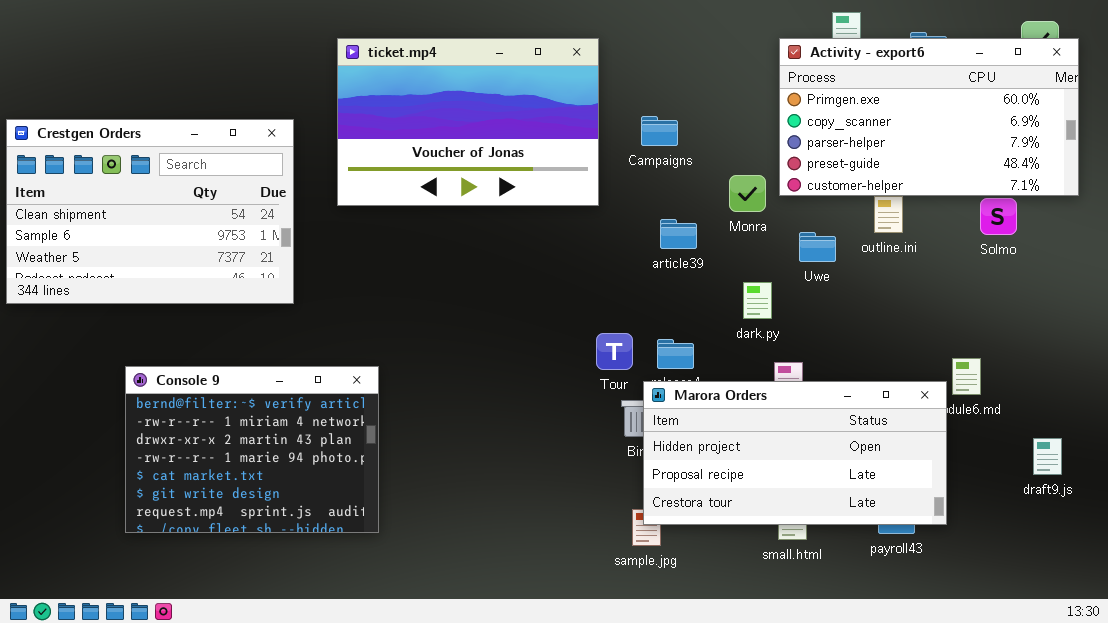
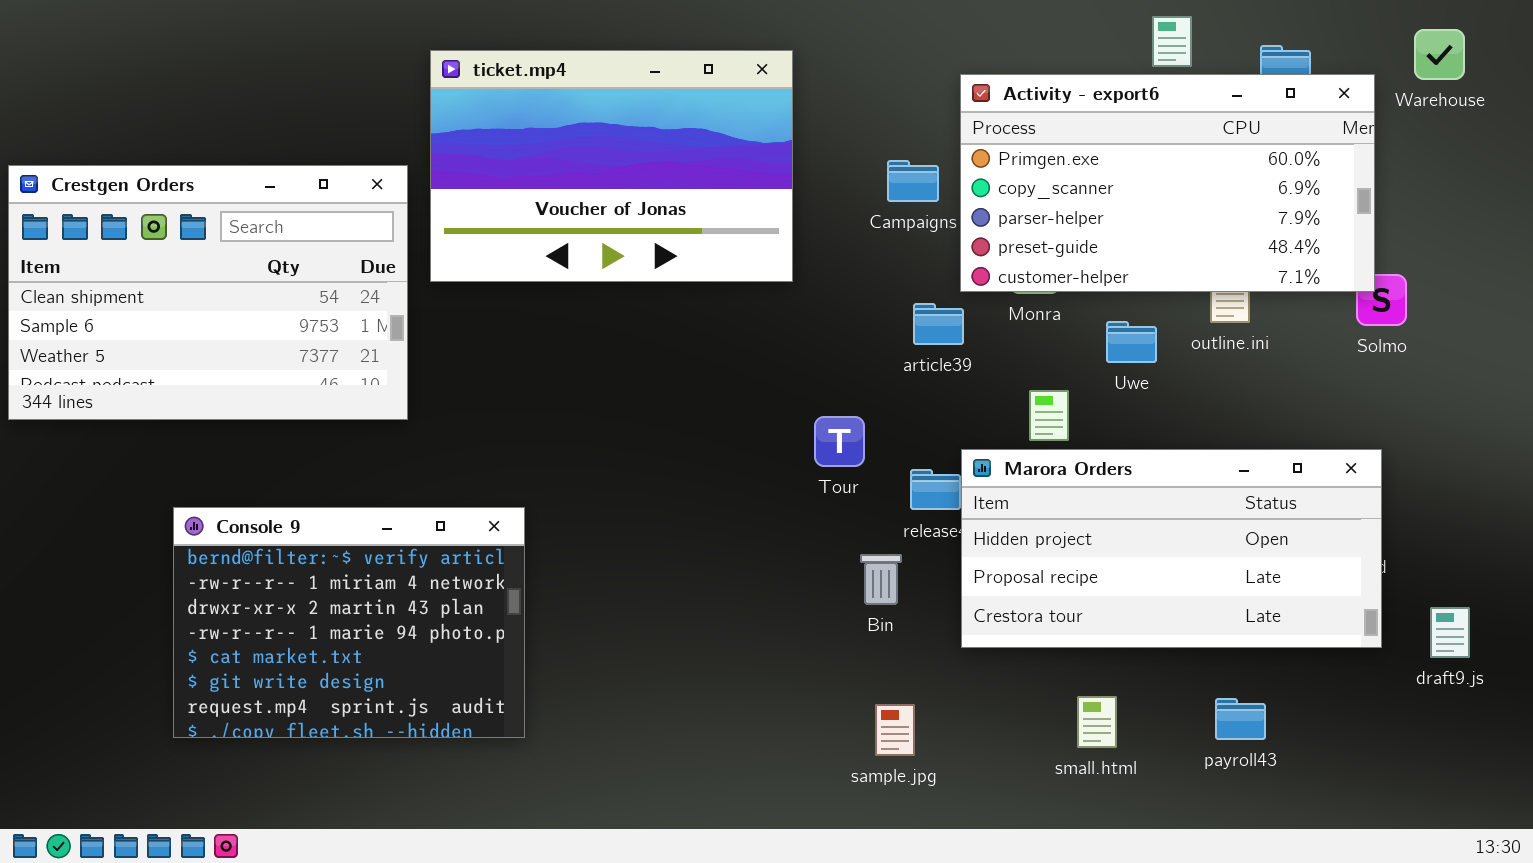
ticket.mp4: [337,38,599,206] -> [430,50,793,282], moved
Activity - export6: [779,38,1079,196] -> [960,74,1375,292], moved
Tour: [596,333,633,370] -> [814,416,865,467], moved
Marora Orders: [643,381,947,525] -> [961,449,1382,648], moved

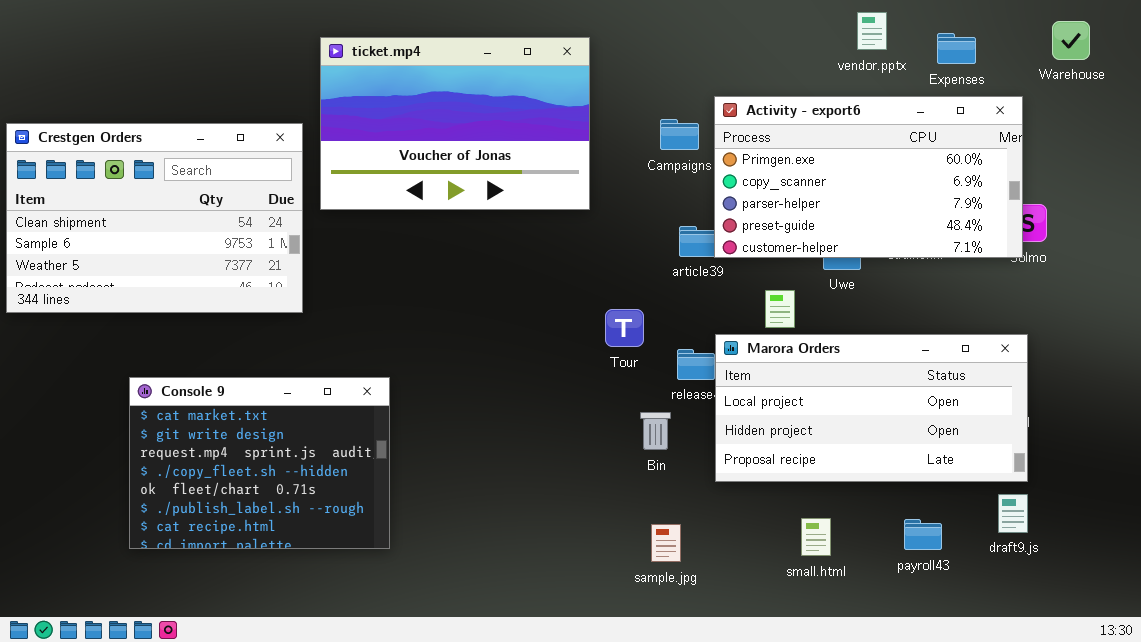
Activity - export6: [960,74,1375,292] -> [714,96,1023,258], moved
Marora Orders: [961,449,1382,648] -> [715,334,1028,482], scrolled up 1 row
Console 9: [173,507,525,738] -> [129,377,390,549], scrolled down 4 rows
draft9.js: [1430,607,1470,658] -> [998,494,1028,533], moved

